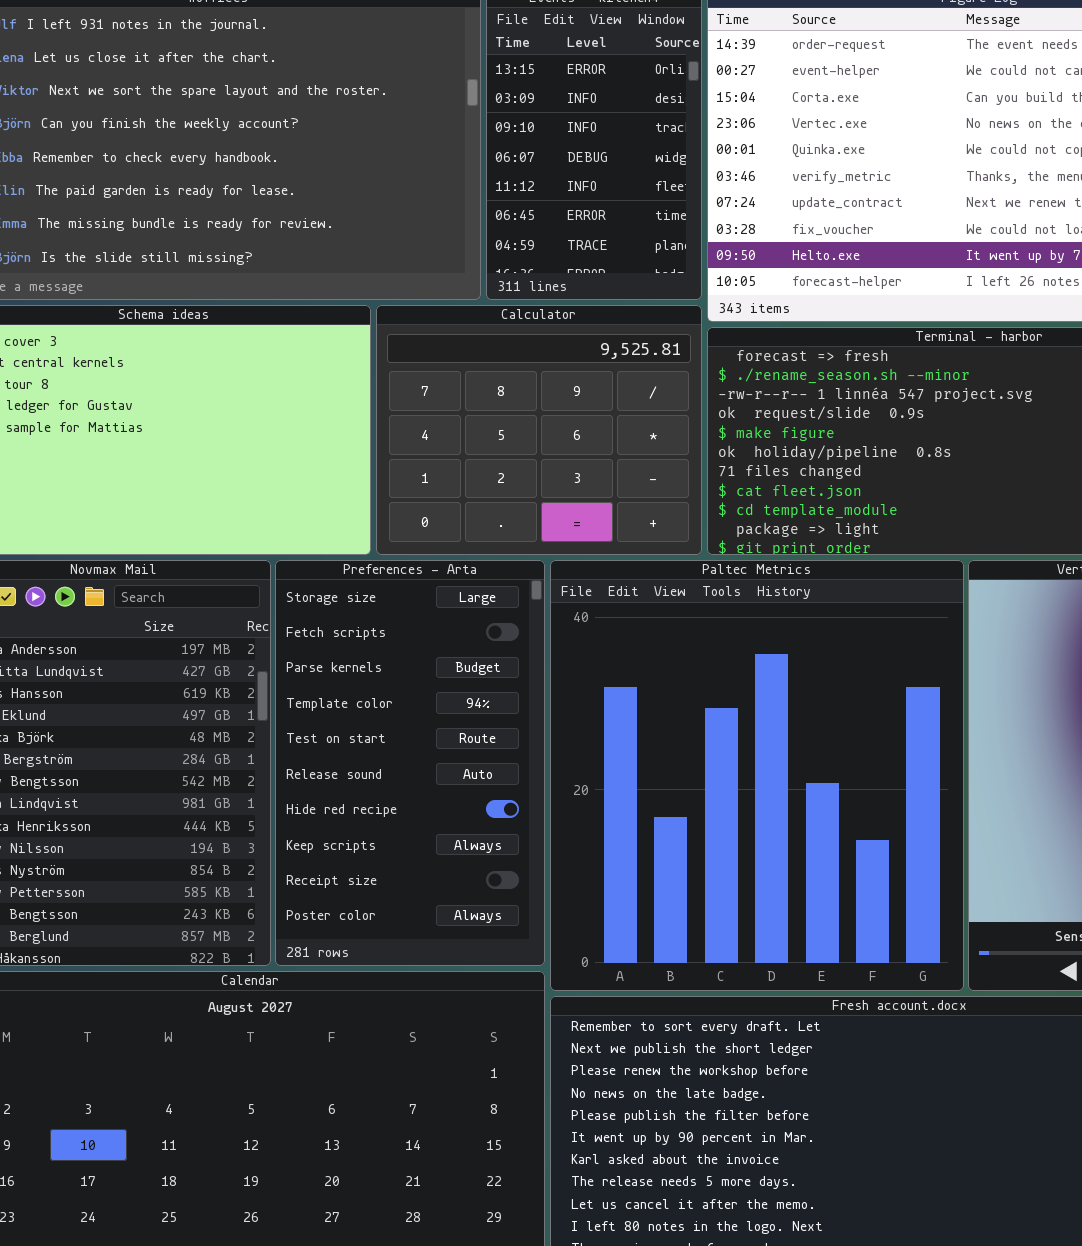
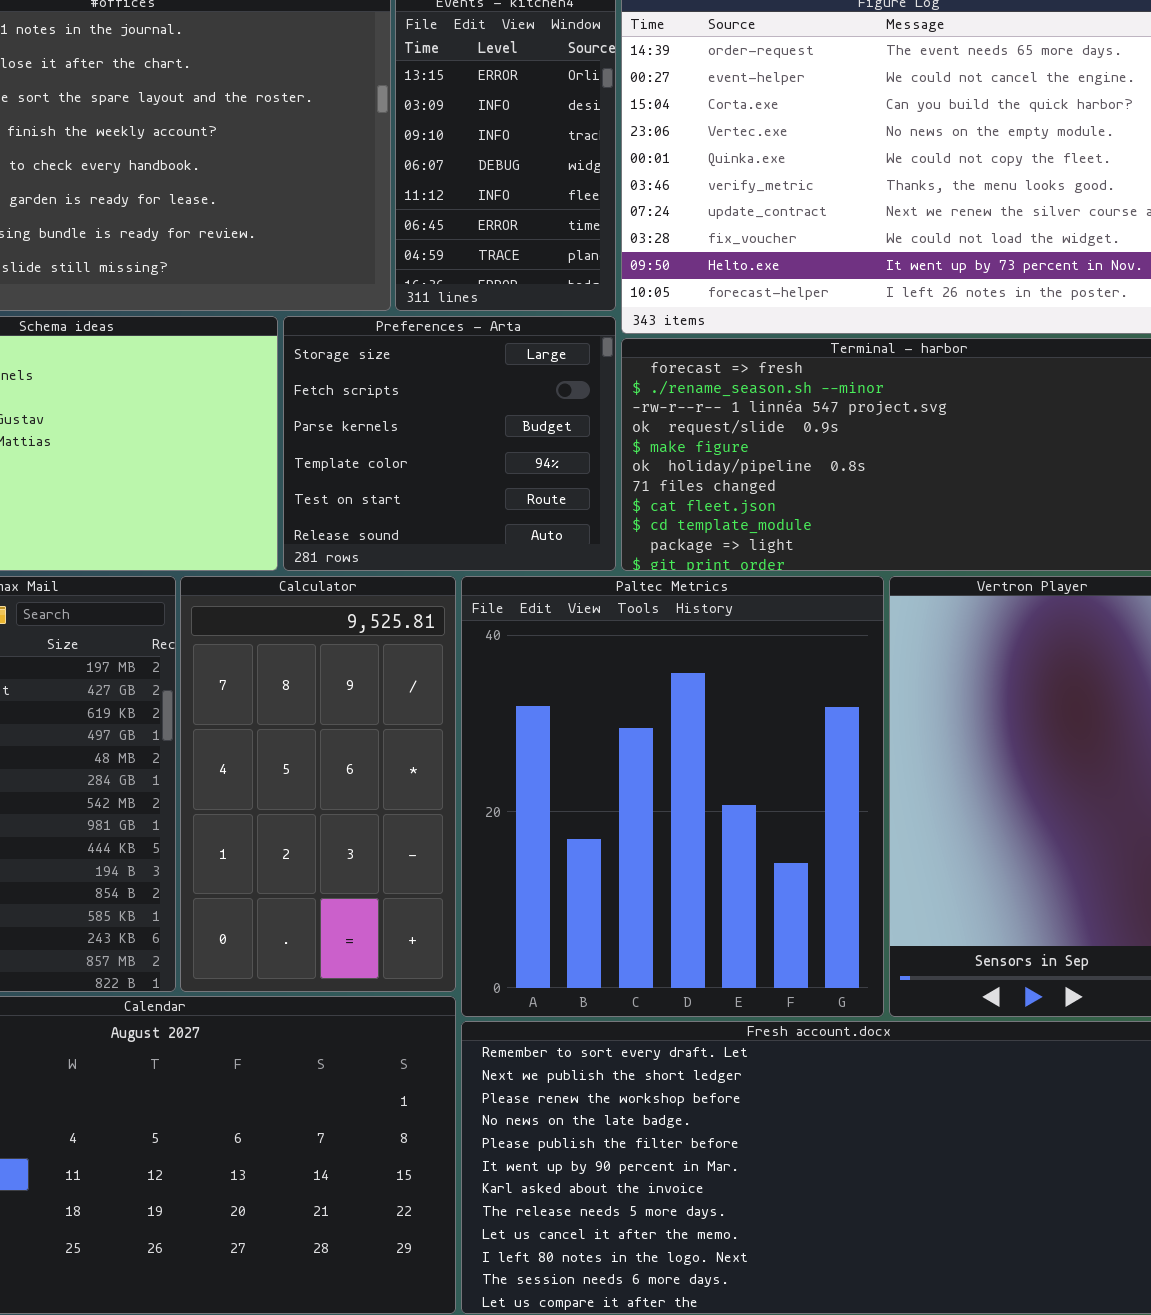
Calculator: [376,305,702,555] -> [180,576,456,992], moved, resized
Preferences - Arta: [275,560,545,966] -> [283,316,616,571], moved, resized

